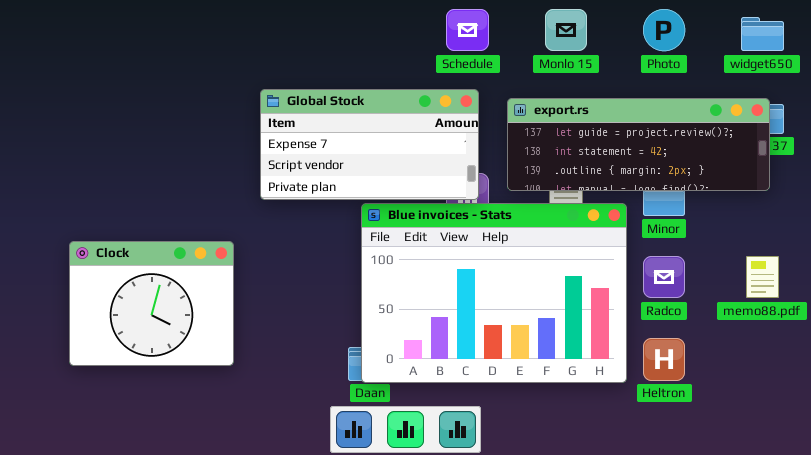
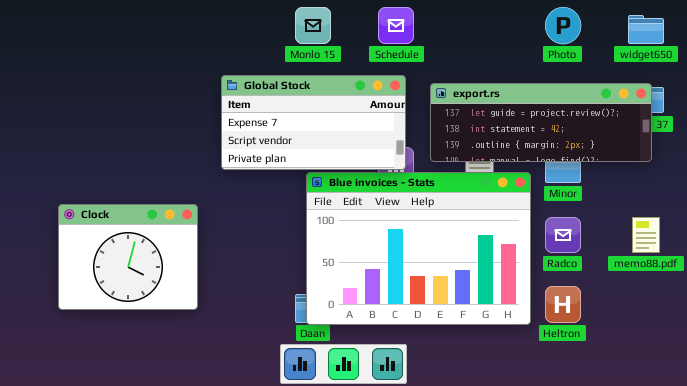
Monlo 15: [545,9,587,51] -> [295,7,331,44], moved

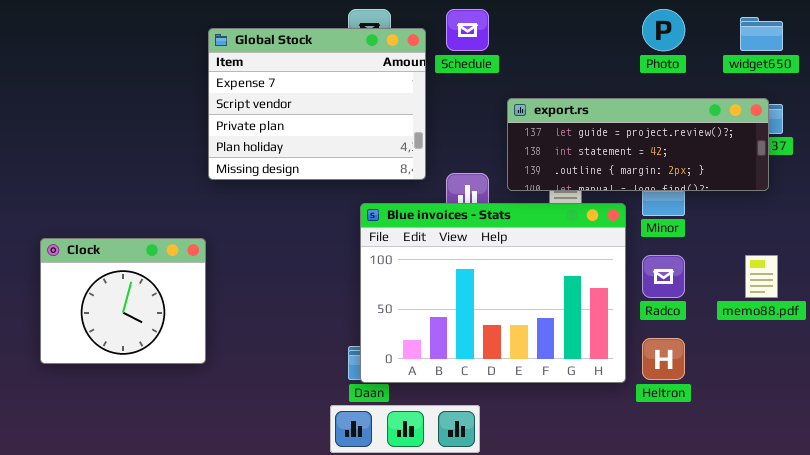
Global Stock: [221,75,406,170] -> [208,28,426,180], moved, resized
Clock: [58,204,198,310] -> [40,238,206,364], moved

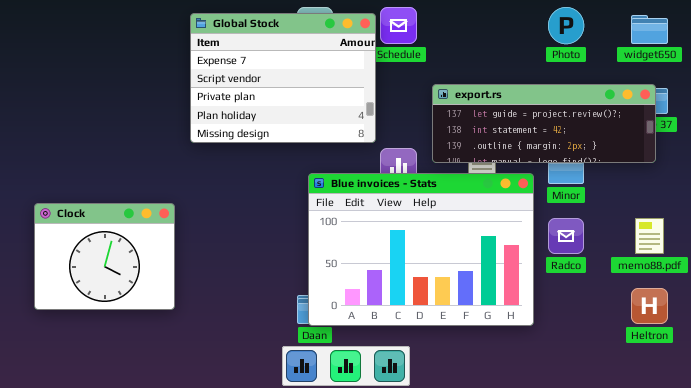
Global Stock: [208,28,426,180] -> [190,13,376,143], moved
Heltron: [642,338,685,380] -> [631,288,668,324], moved

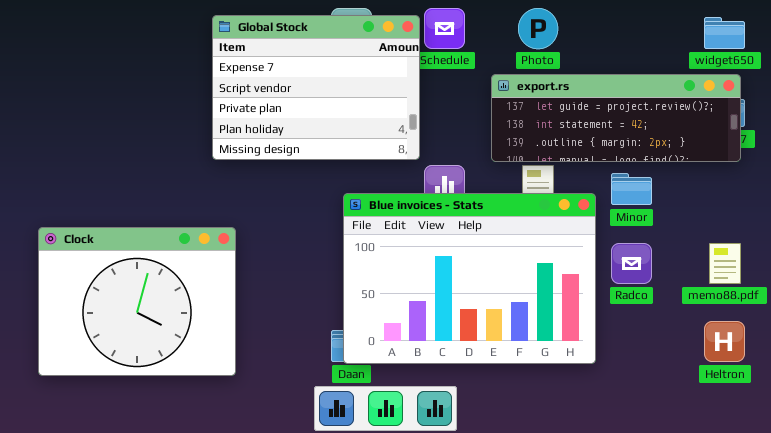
Photo: [548,7,584,44] -> [518,8,558,49], moved
export.rs: [432,84,656,163] -> [491,74,741,162], moved
Clock: [34,203,175,310] -> [38,227,236,376], resized

